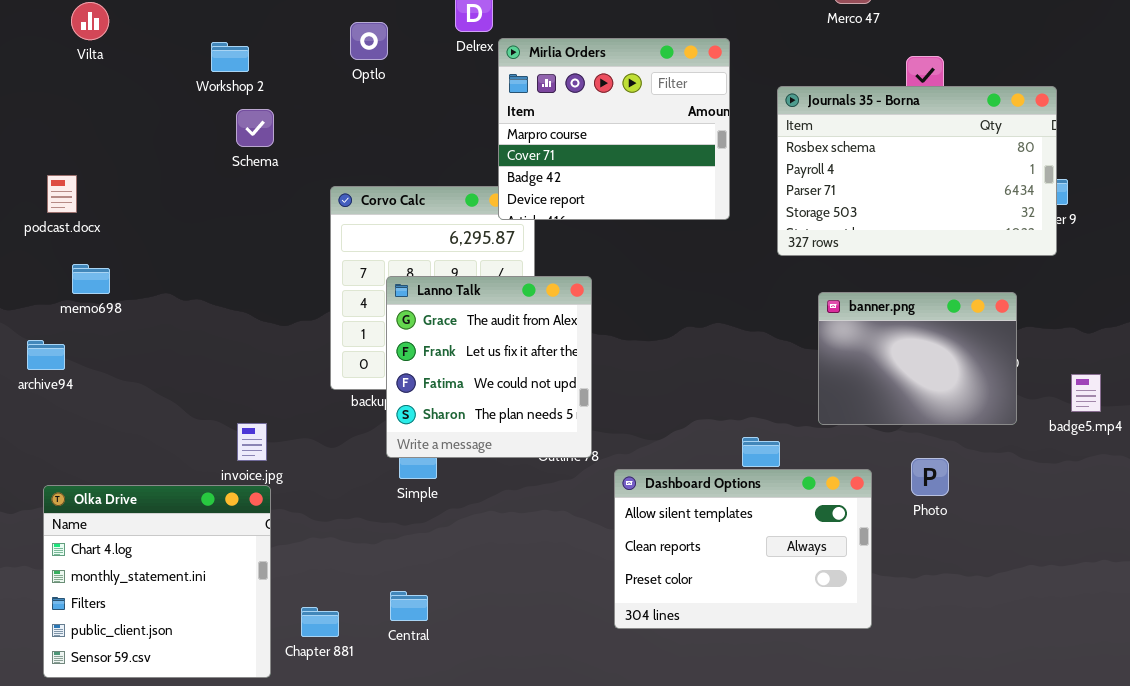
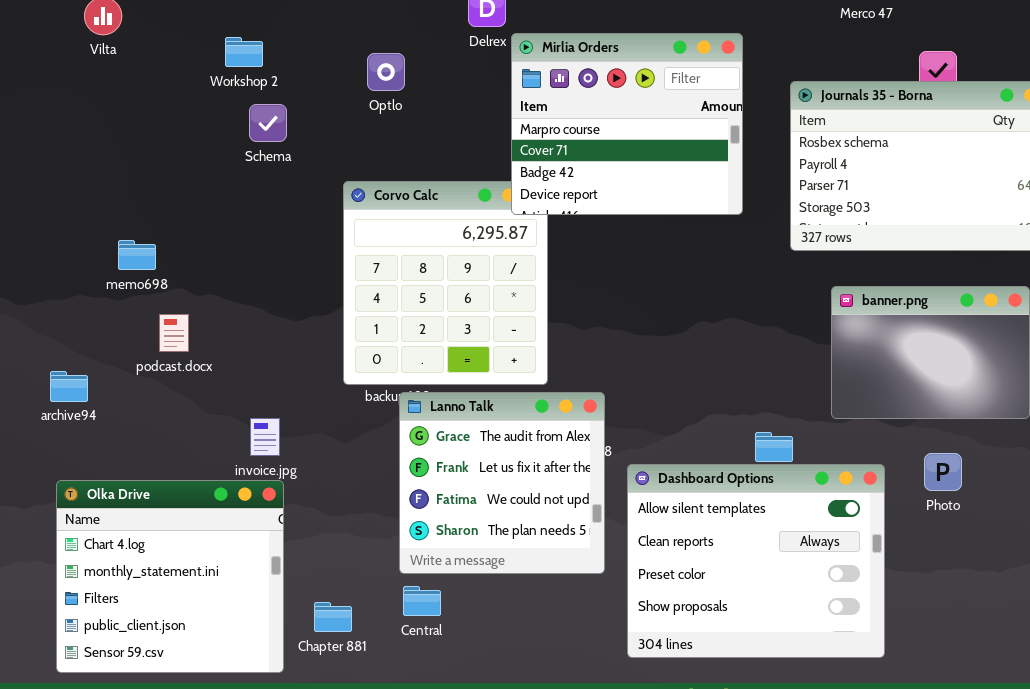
Optlo: [350,22,388,60] -> [367,53,405,91], moved
podcast.docx: [47,175,77,213] -> [159,314,189,352], moved
memo698: [72,264,110,294] -> [118,240,156,270], moved
Lanno Talk: [386,276,592,458] -> [399,392,605,574], moved
archive94: [27,340,65,370] -> [50,371,88,402], moved
Dashboard Options: [614,469,872,629] -> [627,464,885,658], resized

